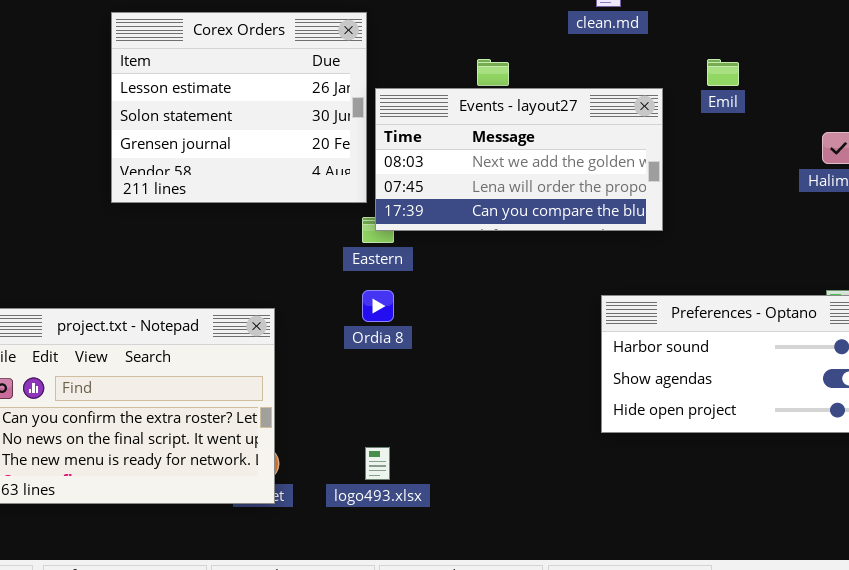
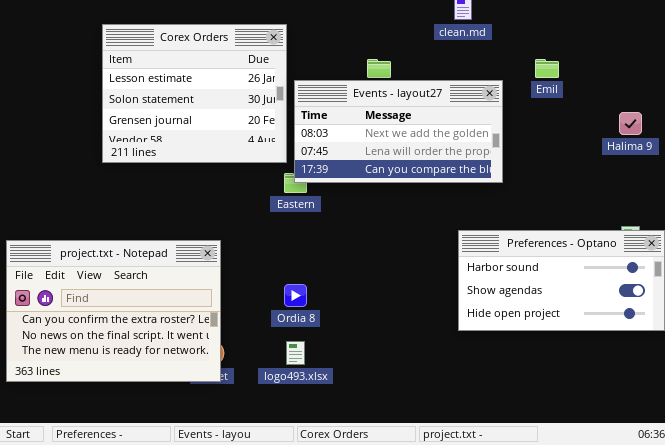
Ordia 8: [362,290,394,322] -> [284,284,307,307], moved

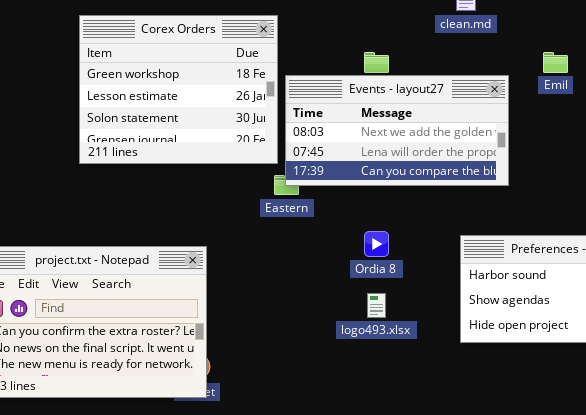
Corex Orders: [102,24,287,163] -> [79,15,278,164], scrolled up 1 row
Ordia 8: [284,284,307,307] -> [364,231,389,257], moved
logo493.xlsx: [286,341,305,365] -> [367,293,386,318], moved

